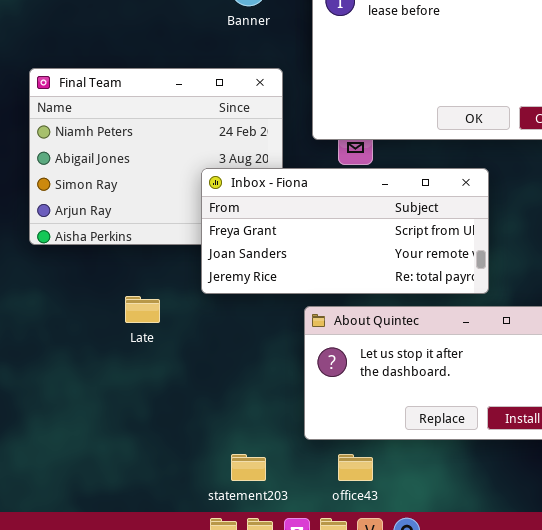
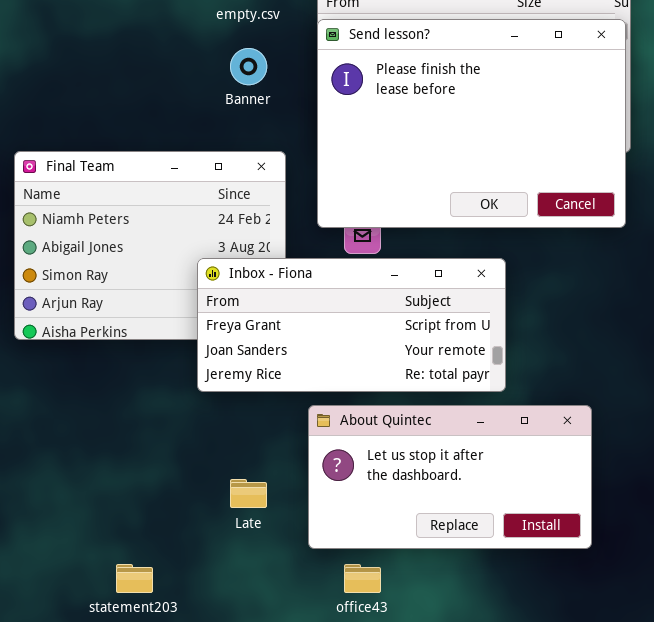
Late: [125,296,160,323] -> [230,479,267,508], moved
statement203: [231,454,266,481] -> [116,564,153,593], moved

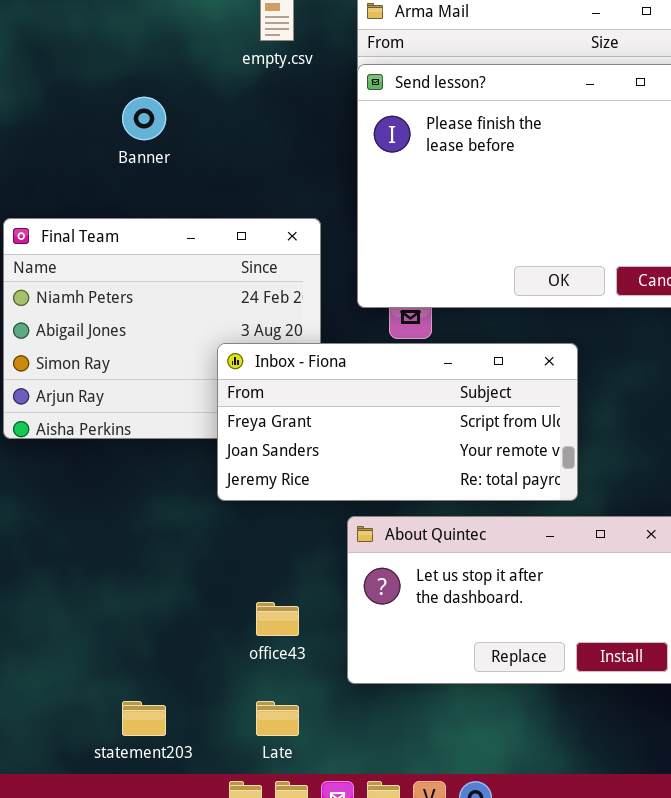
Banner: [230,48,267,85] -> [122,97,166,140], moved
Late: [230,479,267,508] -> [256,701,299,736], moved
office43: [344,564,381,593] -> [256,602,299,636], moved

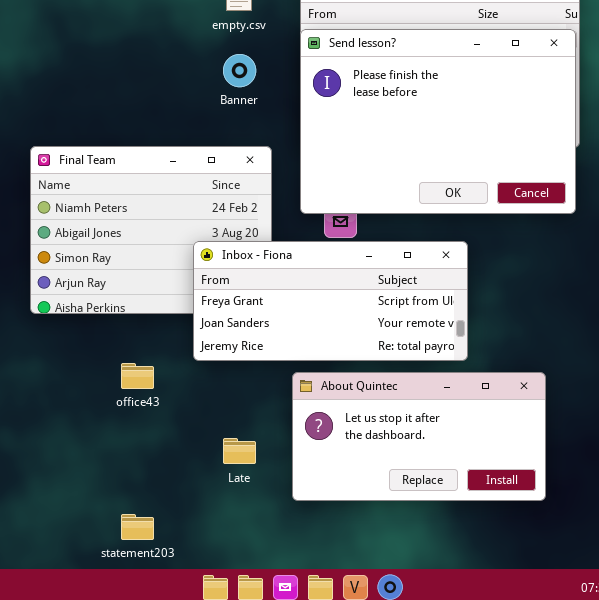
Banner: [122,97,166,140] -> [223,54,256,87], moved
office43: [256,602,299,636] -> [121,363,154,389], moved
Late: [256,701,299,736] -> [223,438,256,464], moved

